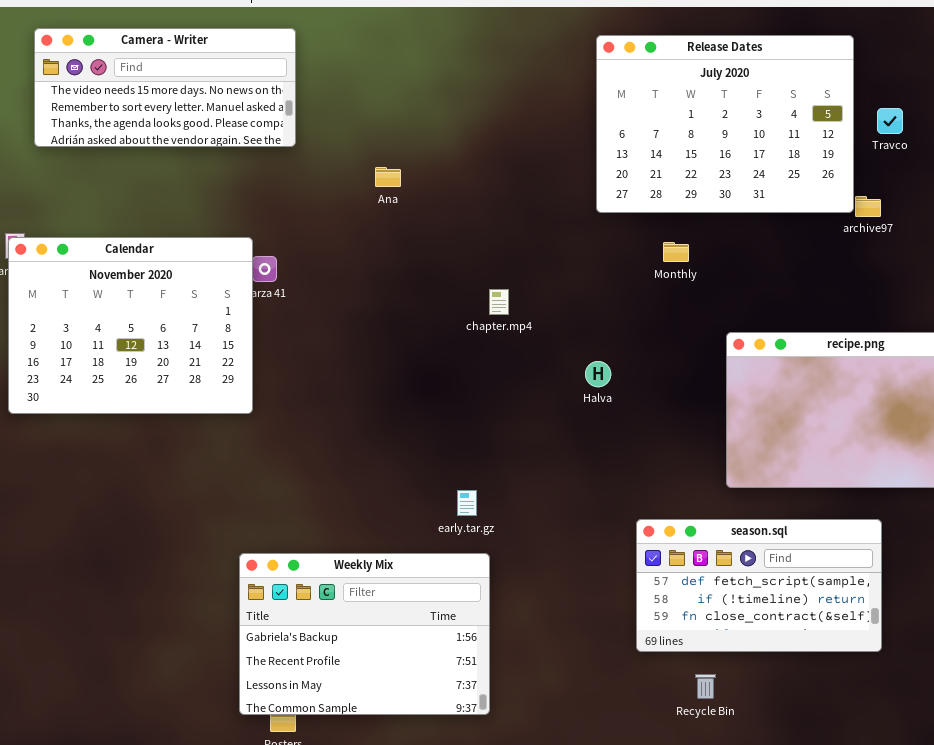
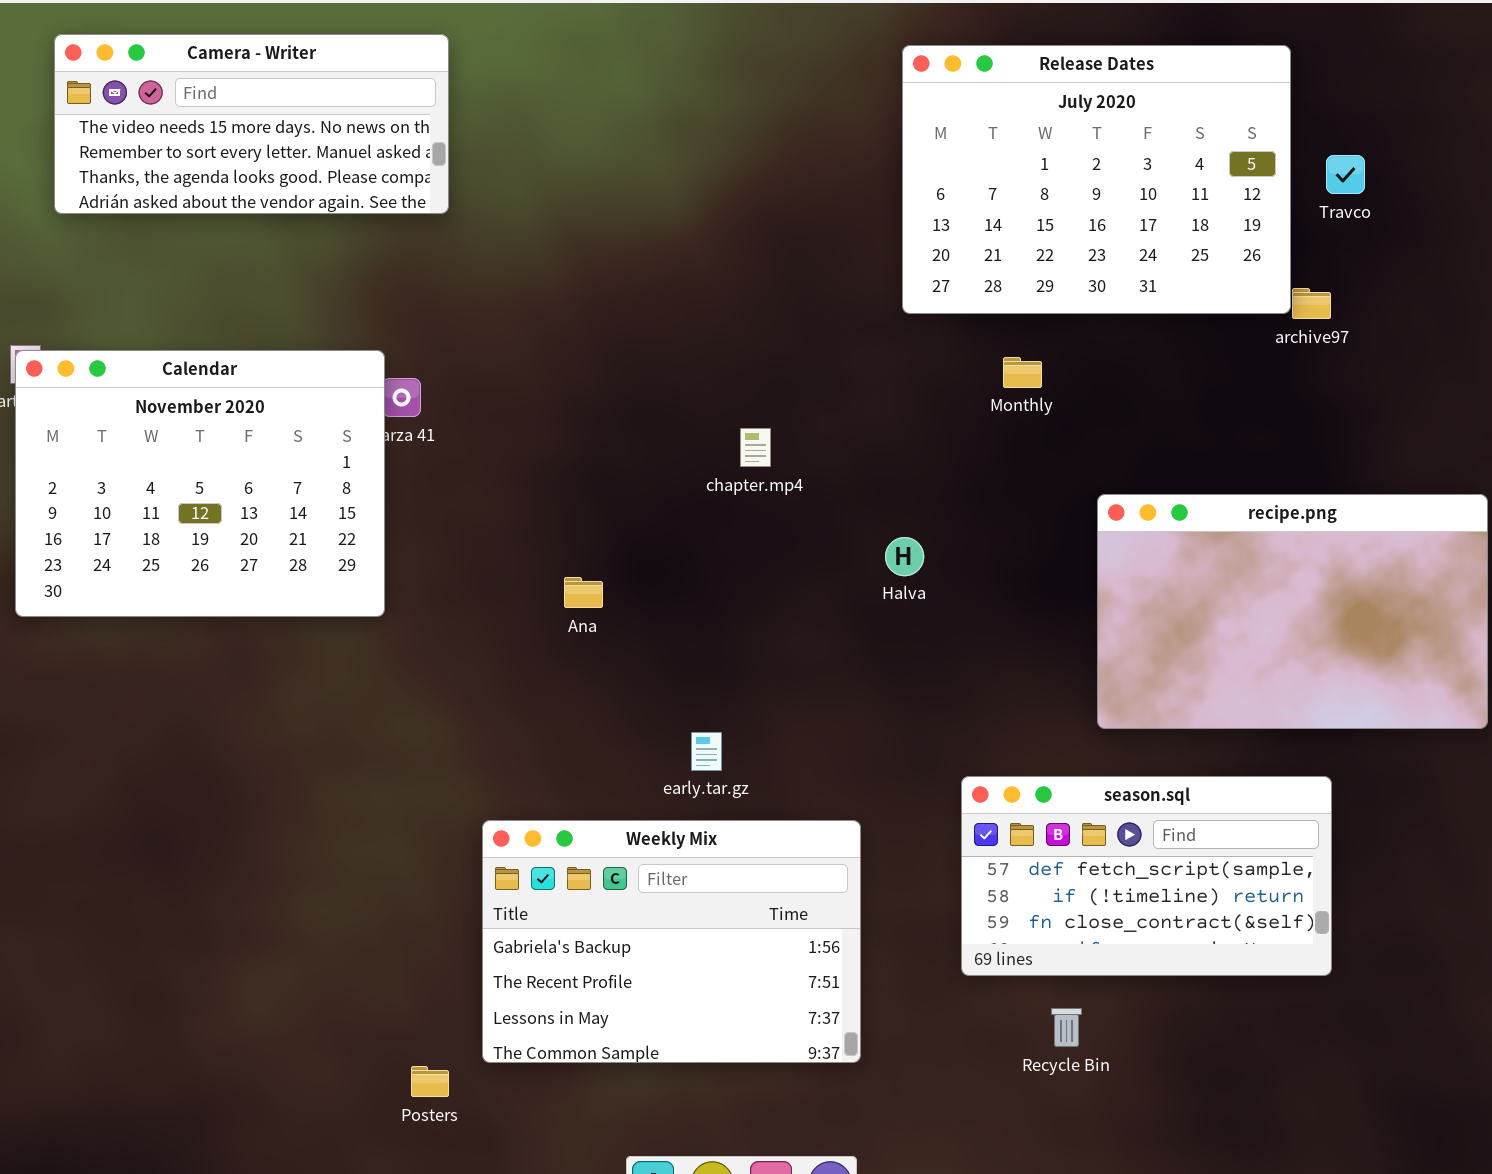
Ana: [375,167,401,187] -> [564,577,603,608], moved
Weekly Mix: [239,553,490,715] -> [482,820,861,1063], moved

